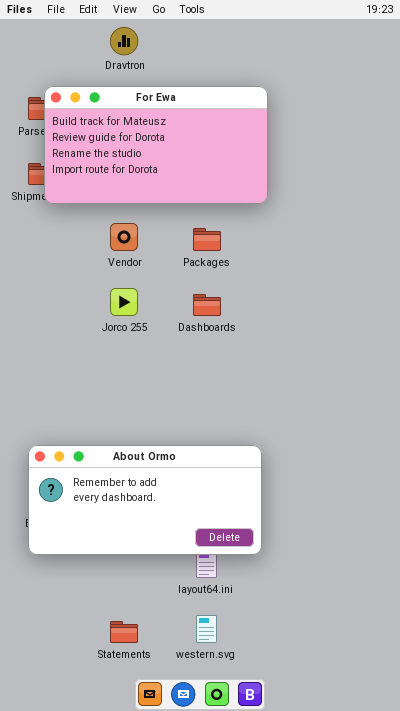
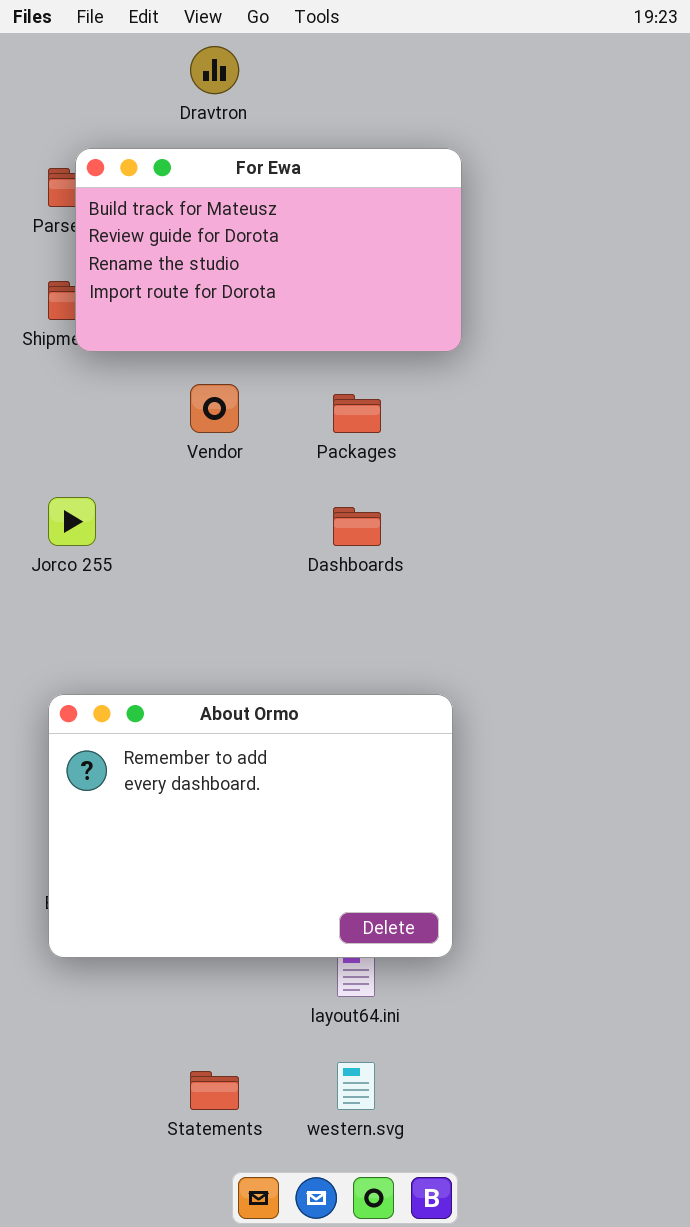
Jorco 255: [110,288,138,316] -> [48,497,96,546], moved
About Ormo: [28,445,262,555] -> [48,694,453,958], resized

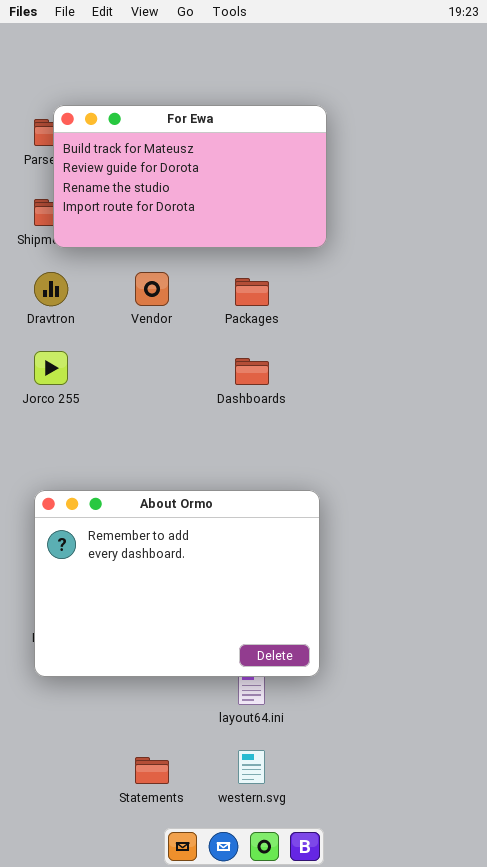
Dravtron: [190,46,239,94] -> [34,272,68,306], moved

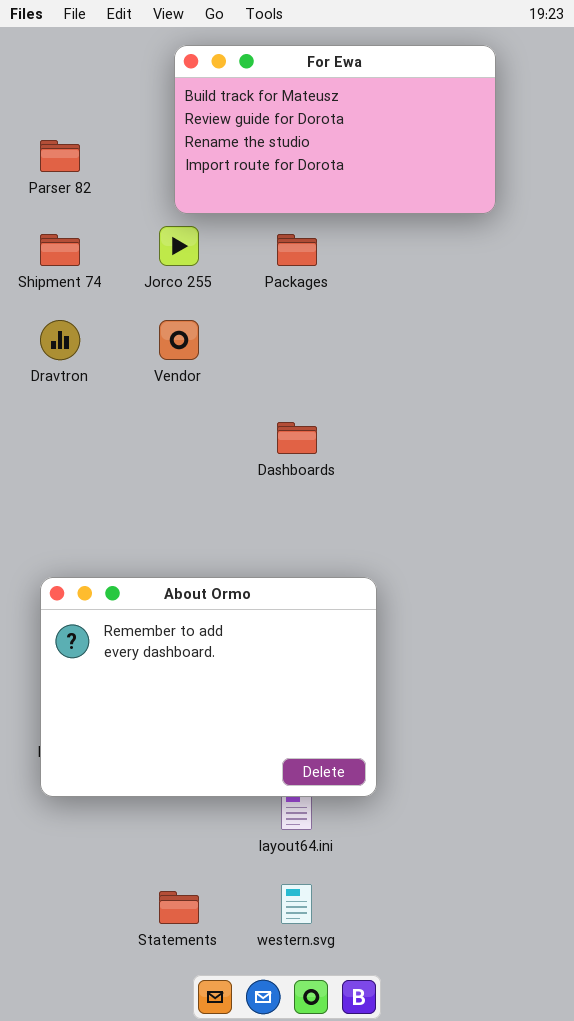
For Ewa: [53,105,327,248] -> [174,45,496,214], moved
Packages: [235,278,269,306] -> [277,234,317,266], moved
Jorco 255: [34,351,68,385] -> [159,226,199,266], moved

